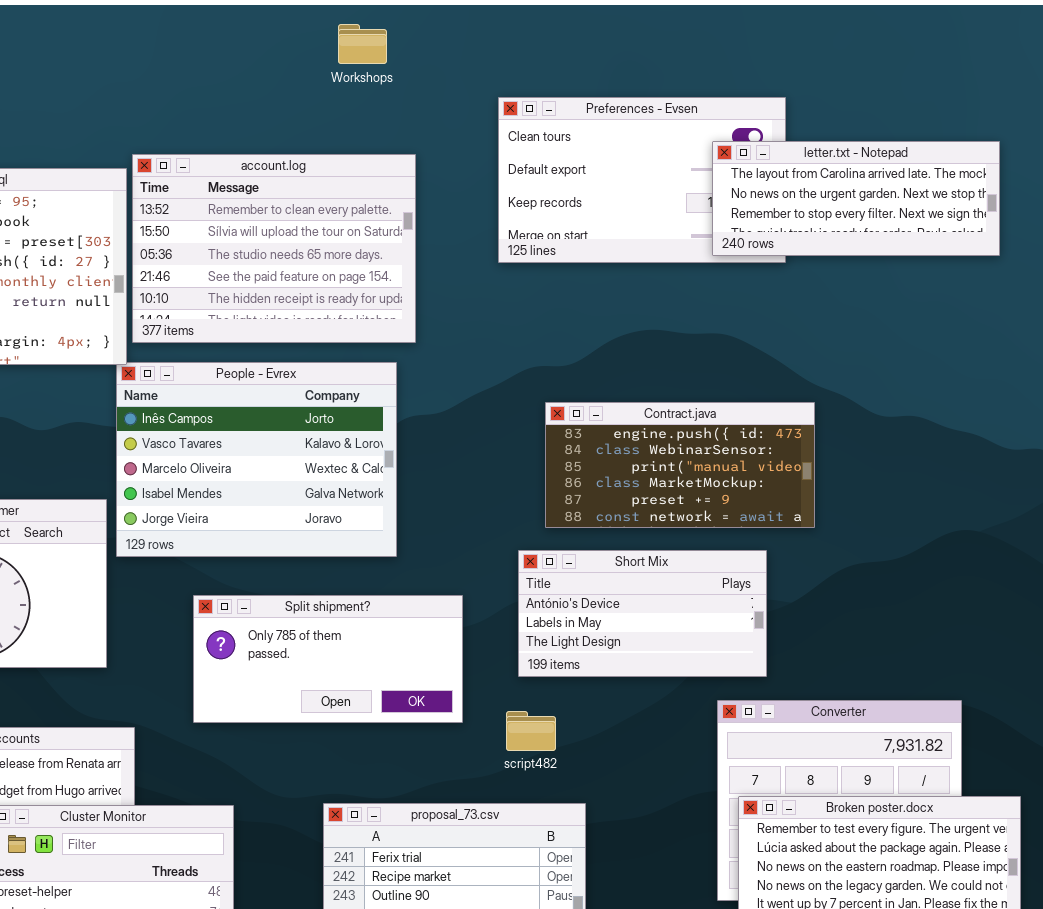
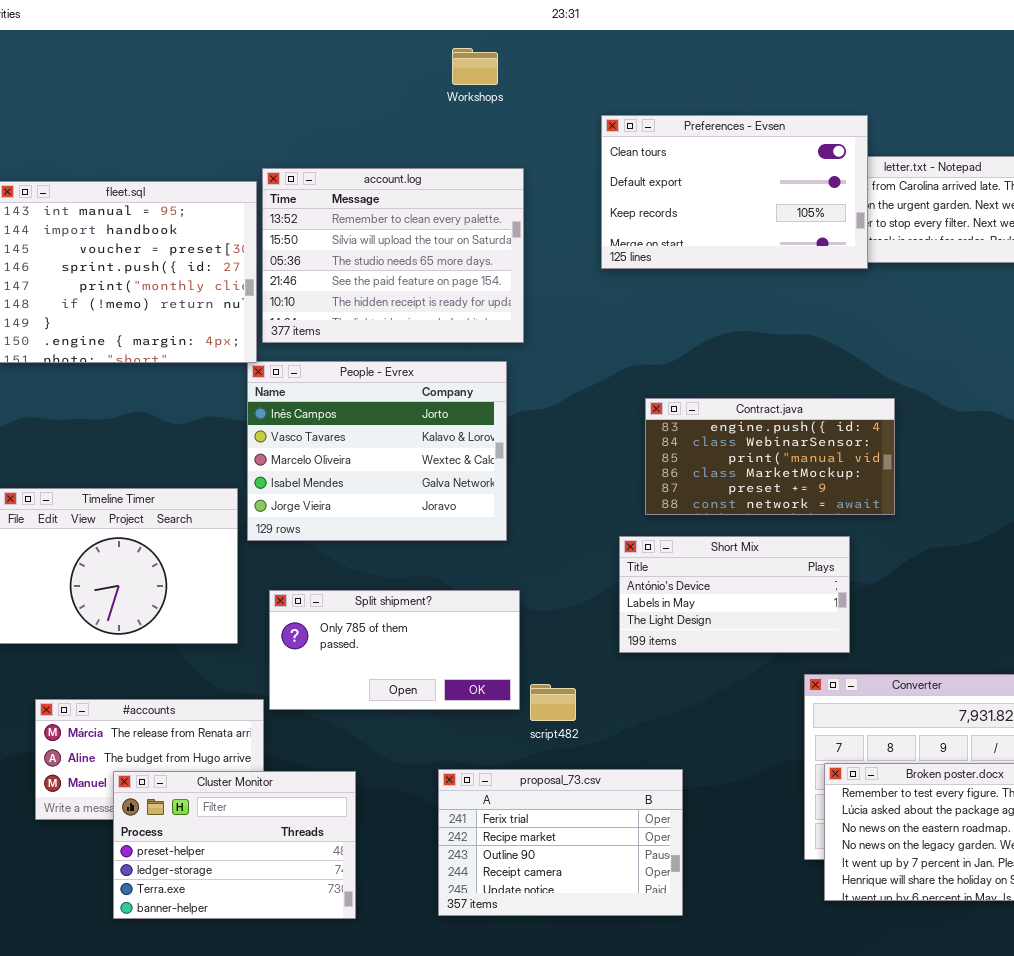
Preferences - Evsen: [498,97,786,263] -> [601,115,868,269], raised
Split shipment?: [193,595,463,723] -> [269,590,520,710], moved
script482: [506,711,556,751] -> [530,684,576,721], moved

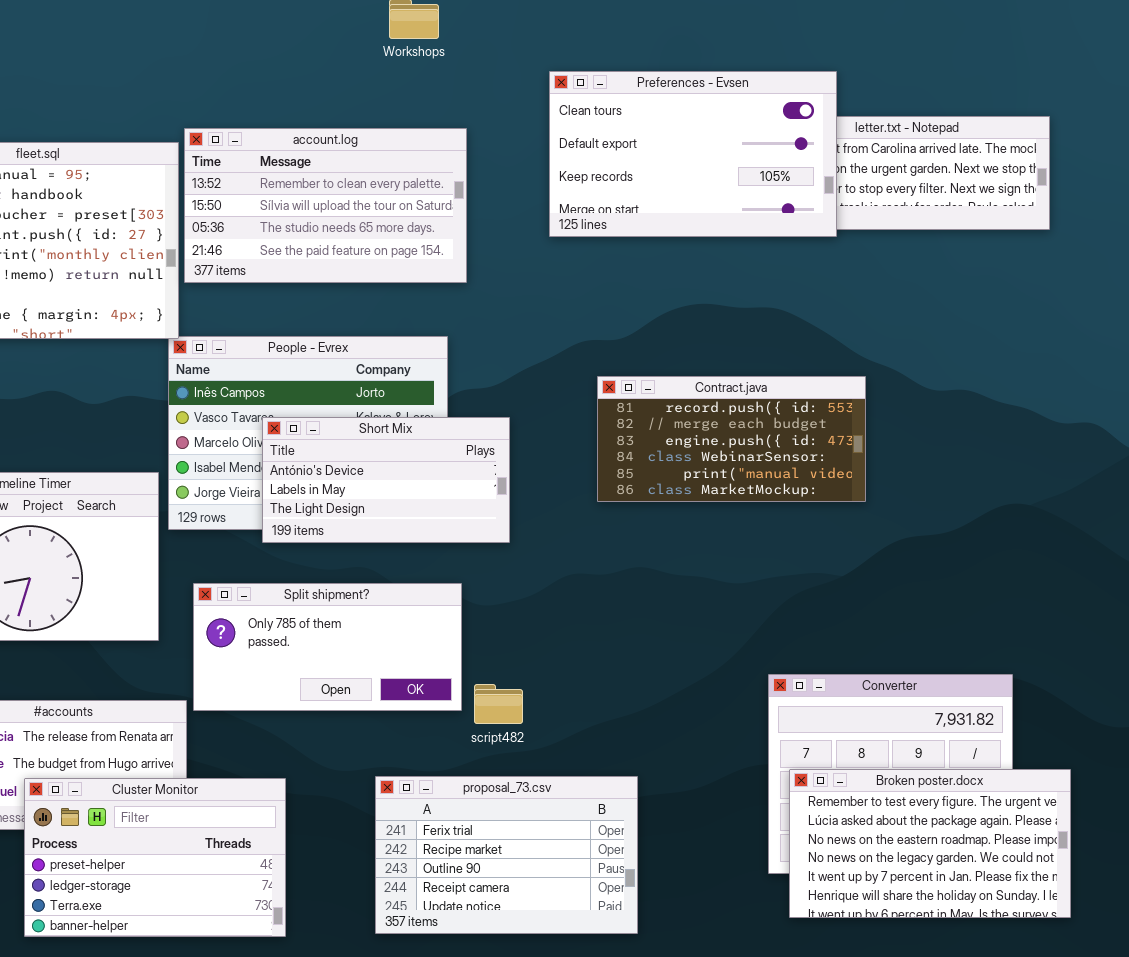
account.log: [262,168,524,343] -> [184,128,467,283], resized
Contract.java: [645,398,895,515] -> [597,376,866,502], scrolled up 2 rows
Short Mix: [619,536,850,653] -> [262,417,510,543], moved

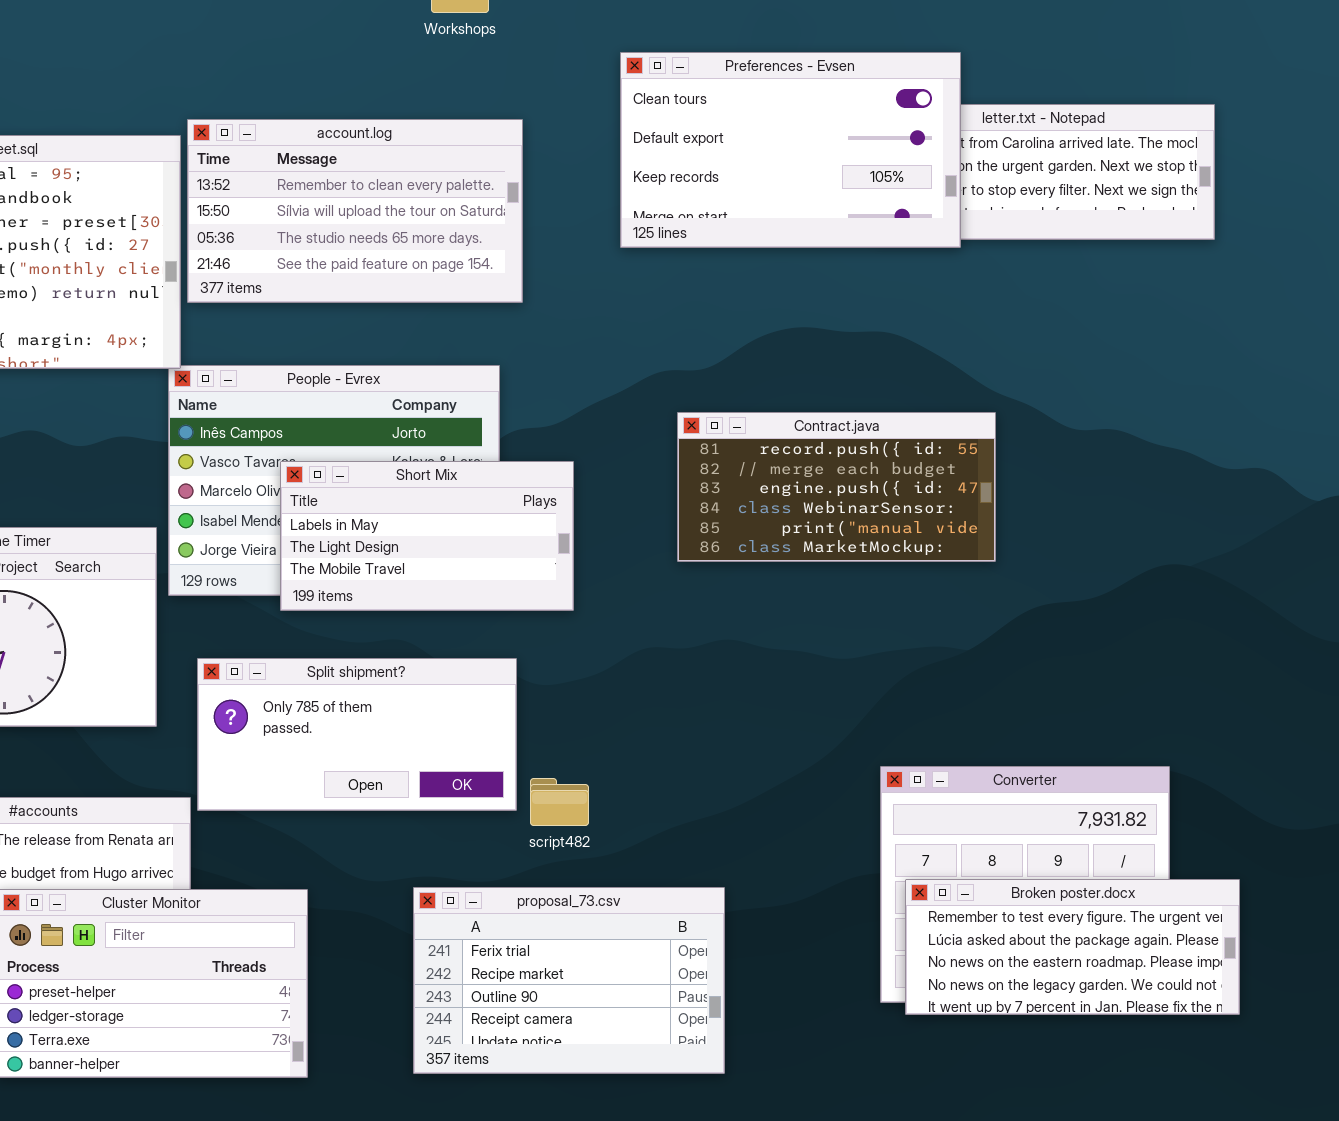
Short Mix: [262,417,510,543] -> [280,461,574,611], scrolled down 1 row
Broken poster.docx: [789,769,1071,918] -> [905,879,1240,1015], resized

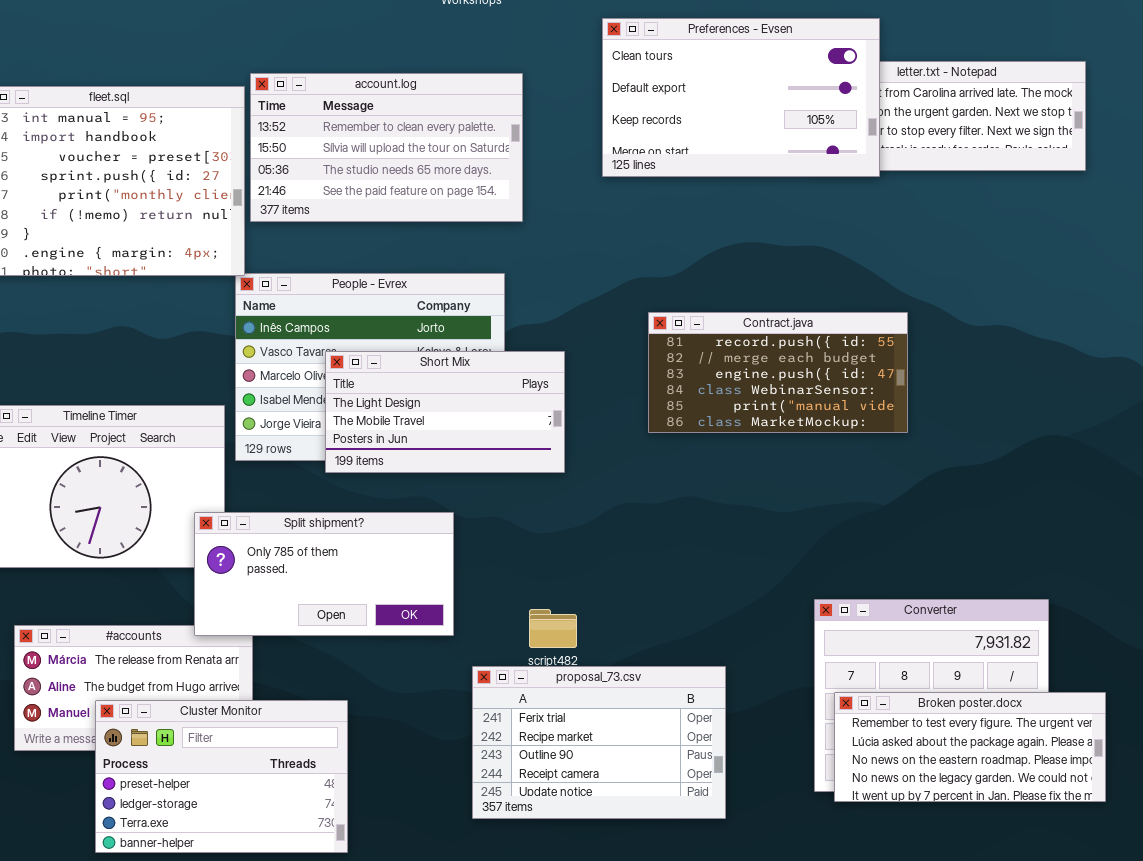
Short Mix: [280,461,574,611] -> [325,351,565,473], scrolled down 1 row
Split shipment?: [197,658,517,811] -> [194,512,454,636], moved
proposal_73.csv: [413,887,725,1074] -> [472,666,726,819], moved

